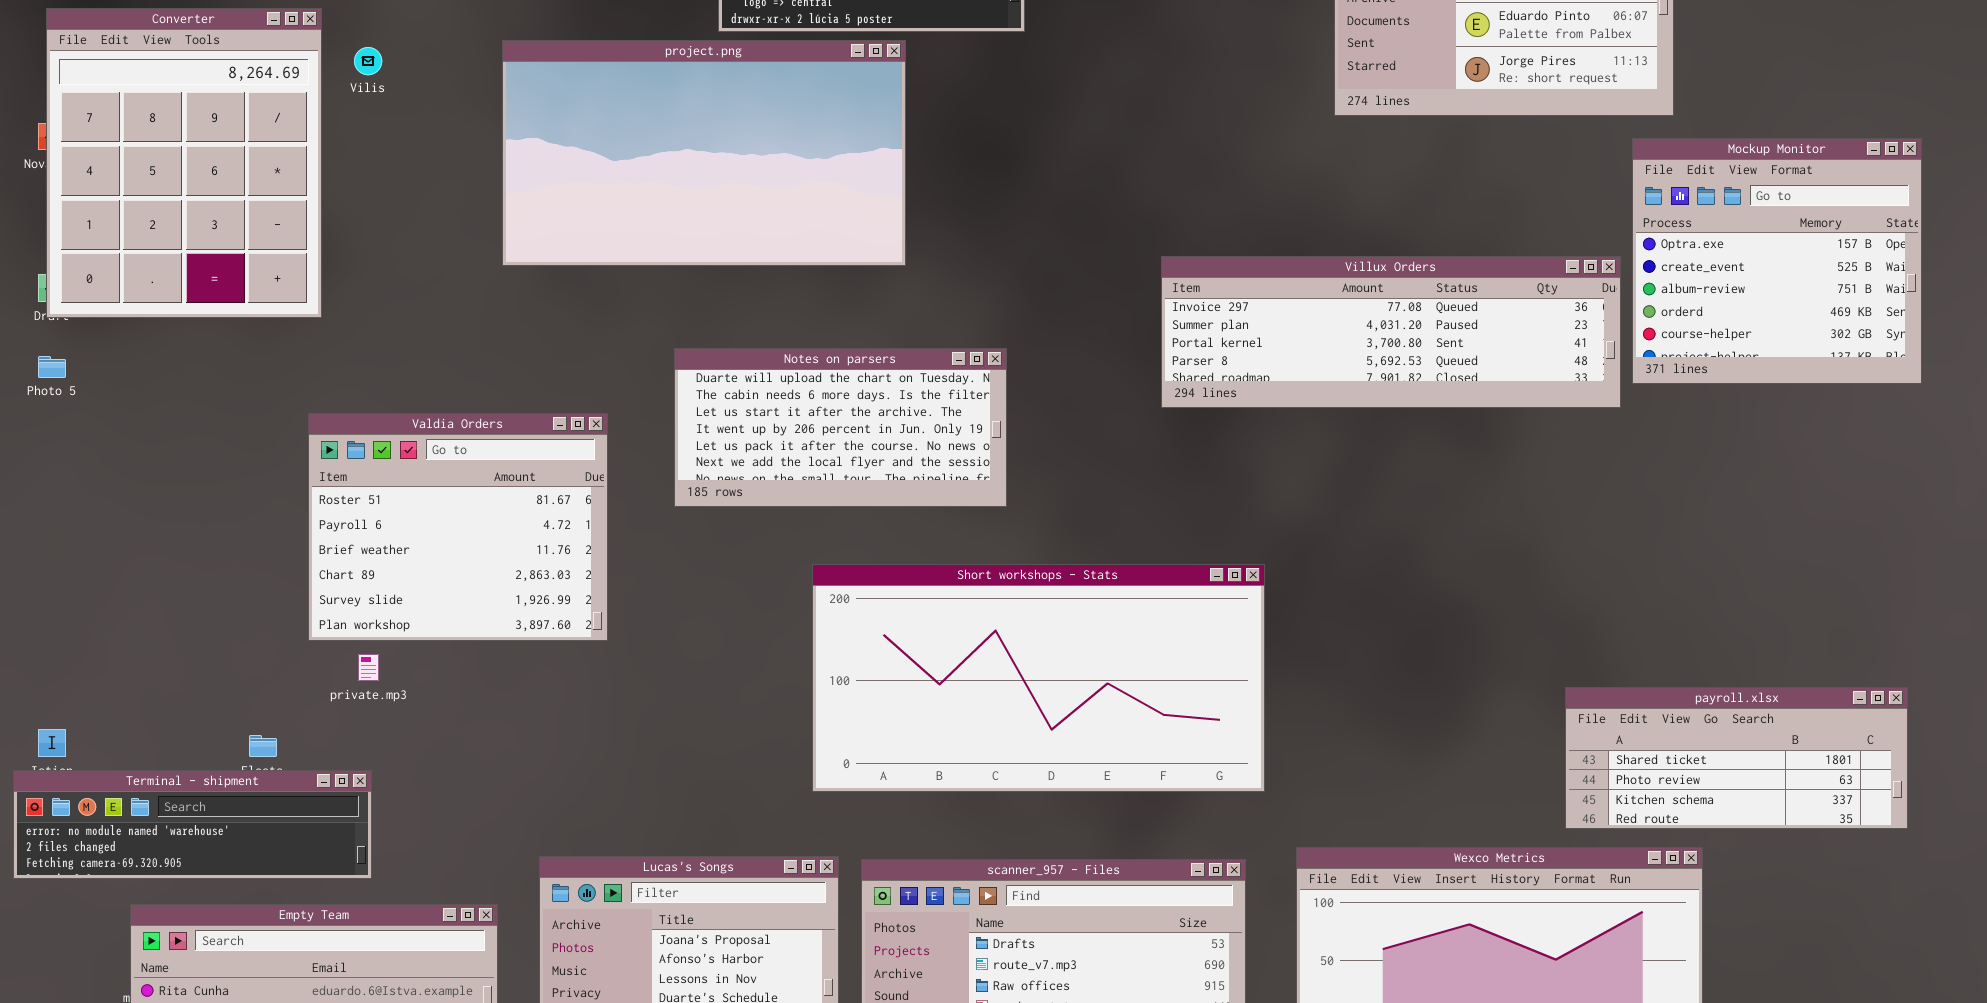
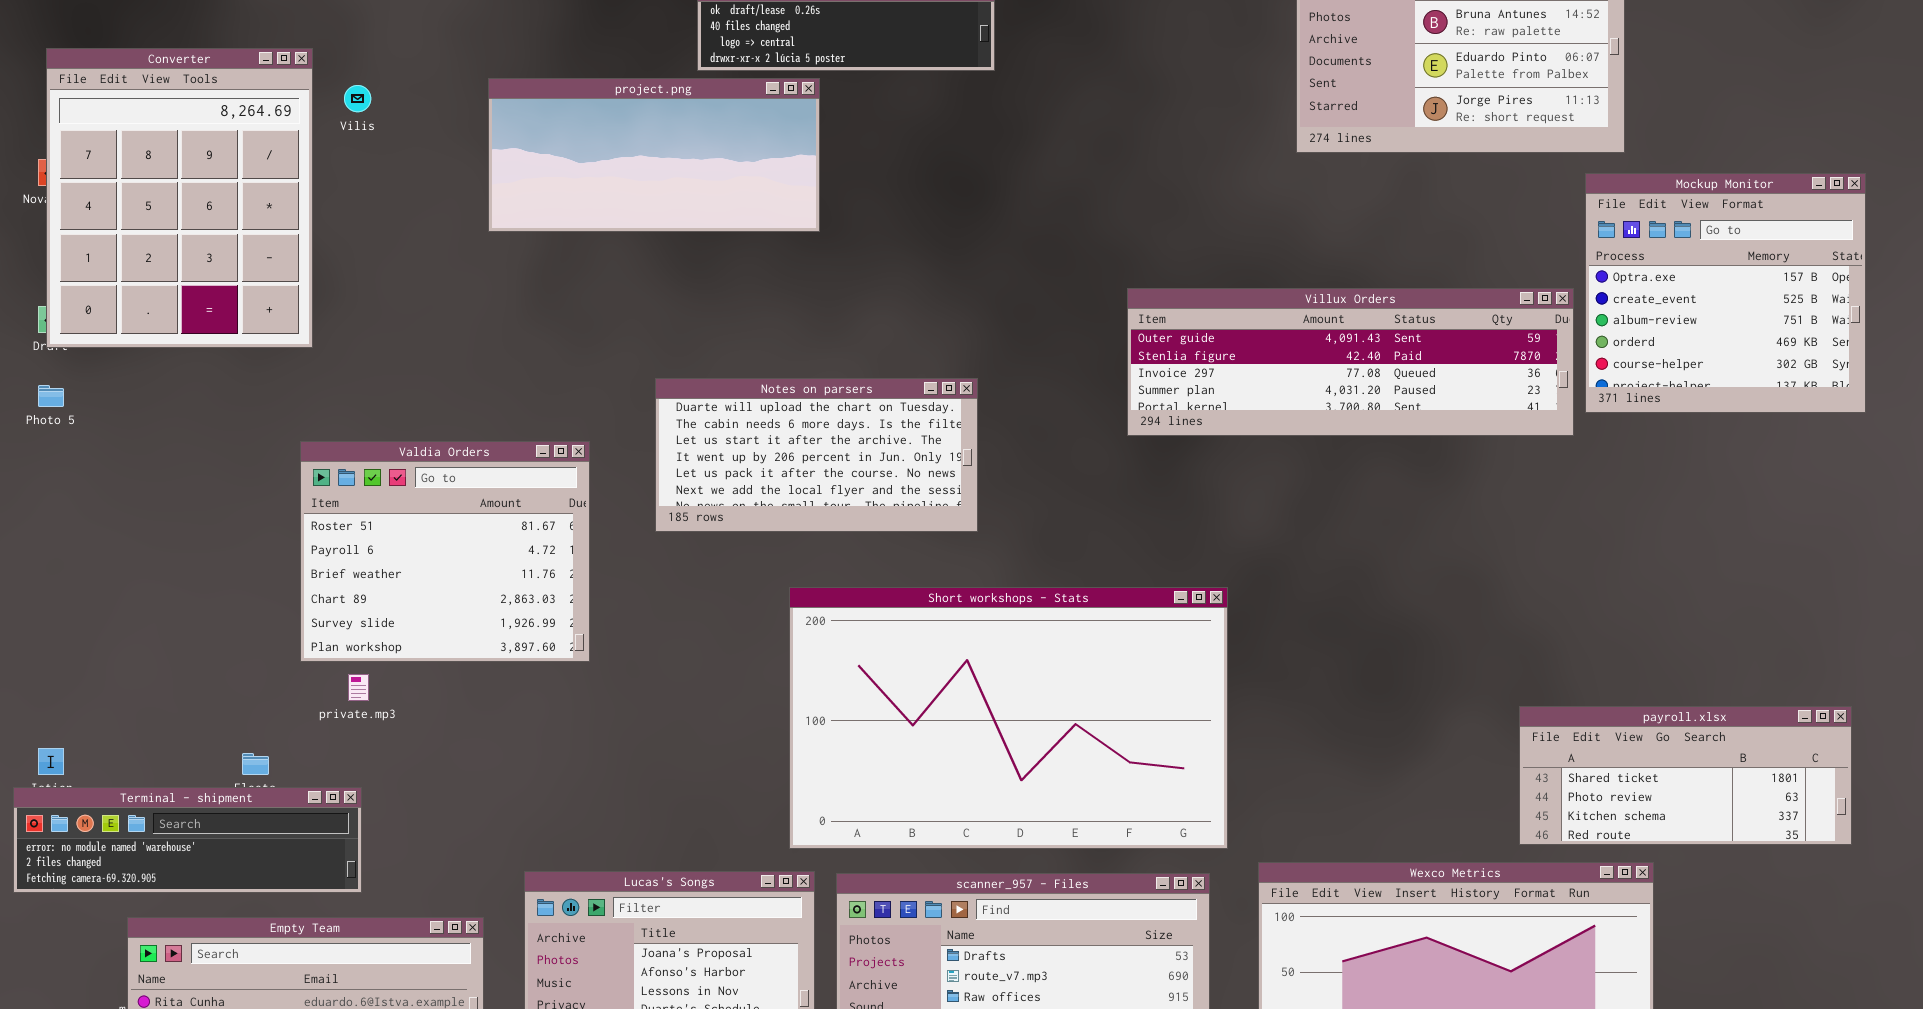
project.png: [502,40,906,266] -> [488,78,820,232], resized
Villux Orders: [1161,256,1621,408] -> [1127,288,1574,436], scrolled up 2 rows
Short workshops - Stats: [812,564,1265,792] -> [789,587,1228,849], resized

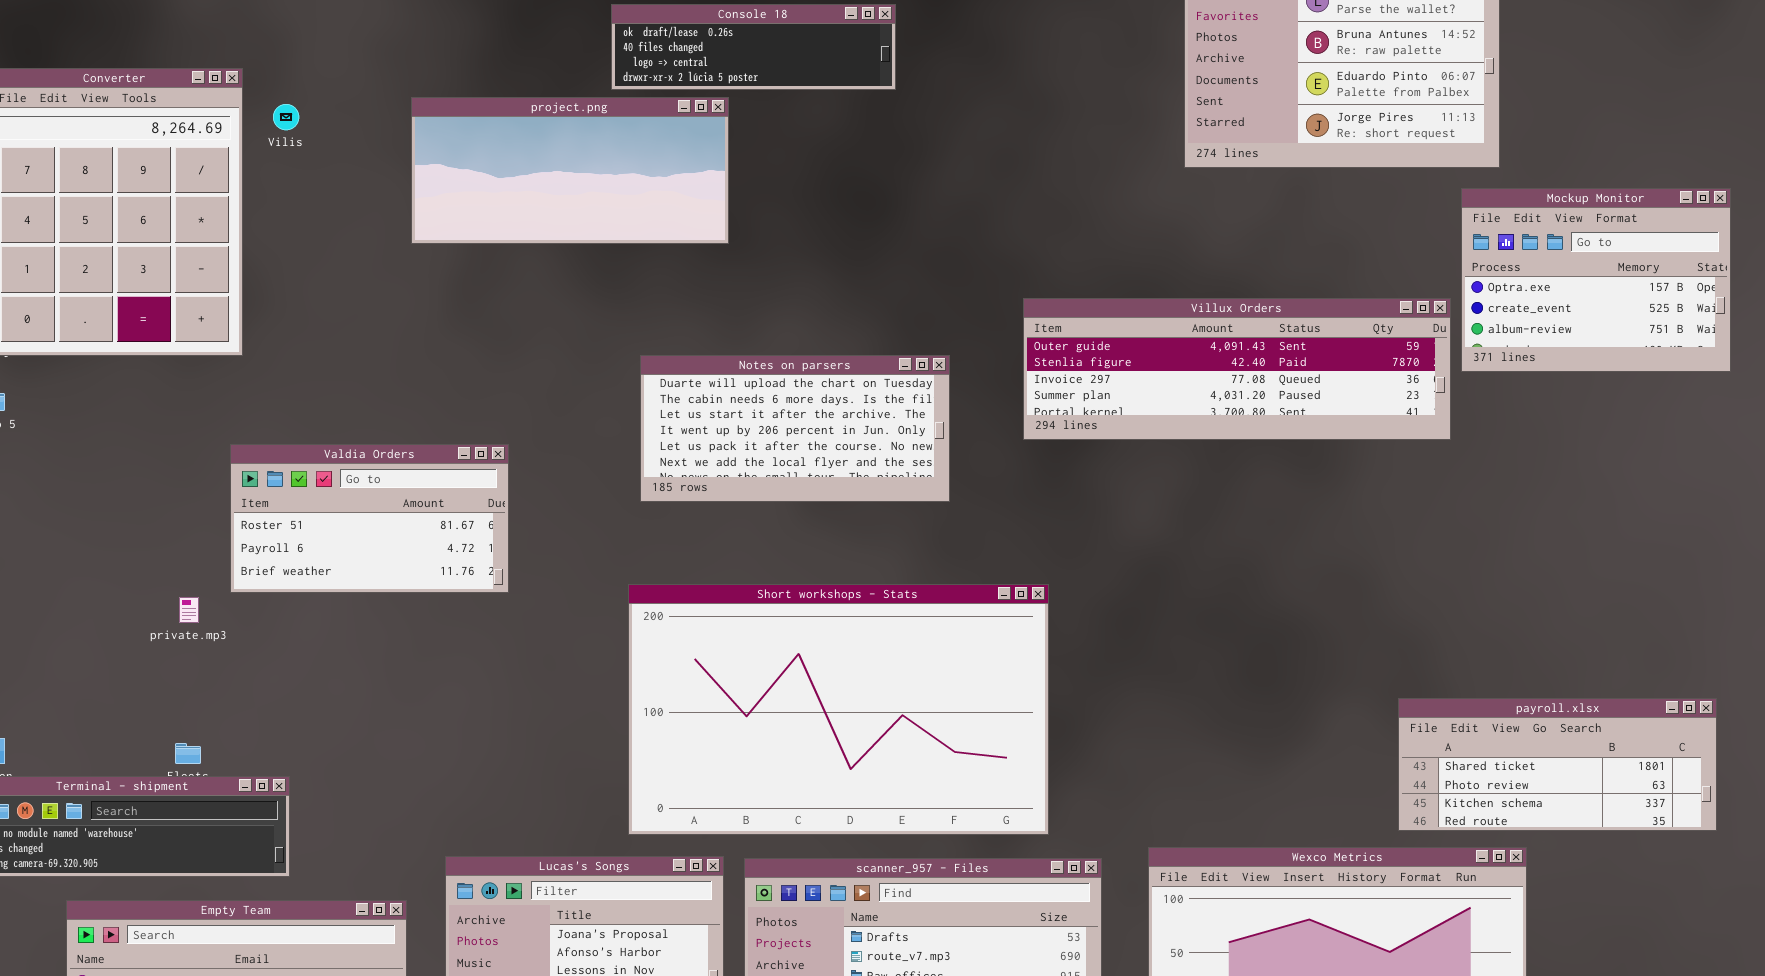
Mockup Monitor: [1585,173,1866,413] -> [1461,188,1731,372], resized
Notes on parsers: [655,378,978,532] -> [640,355,950,502], moved
Valdia Orders: [300,441,590,662] -> [230,444,509,593], resized
Short workshops - Stats: [789,587,1228,849] -> [628,584,1049,835], moved
private.mp3: [348,674,369,701] -> [179,597,199,623], moved

